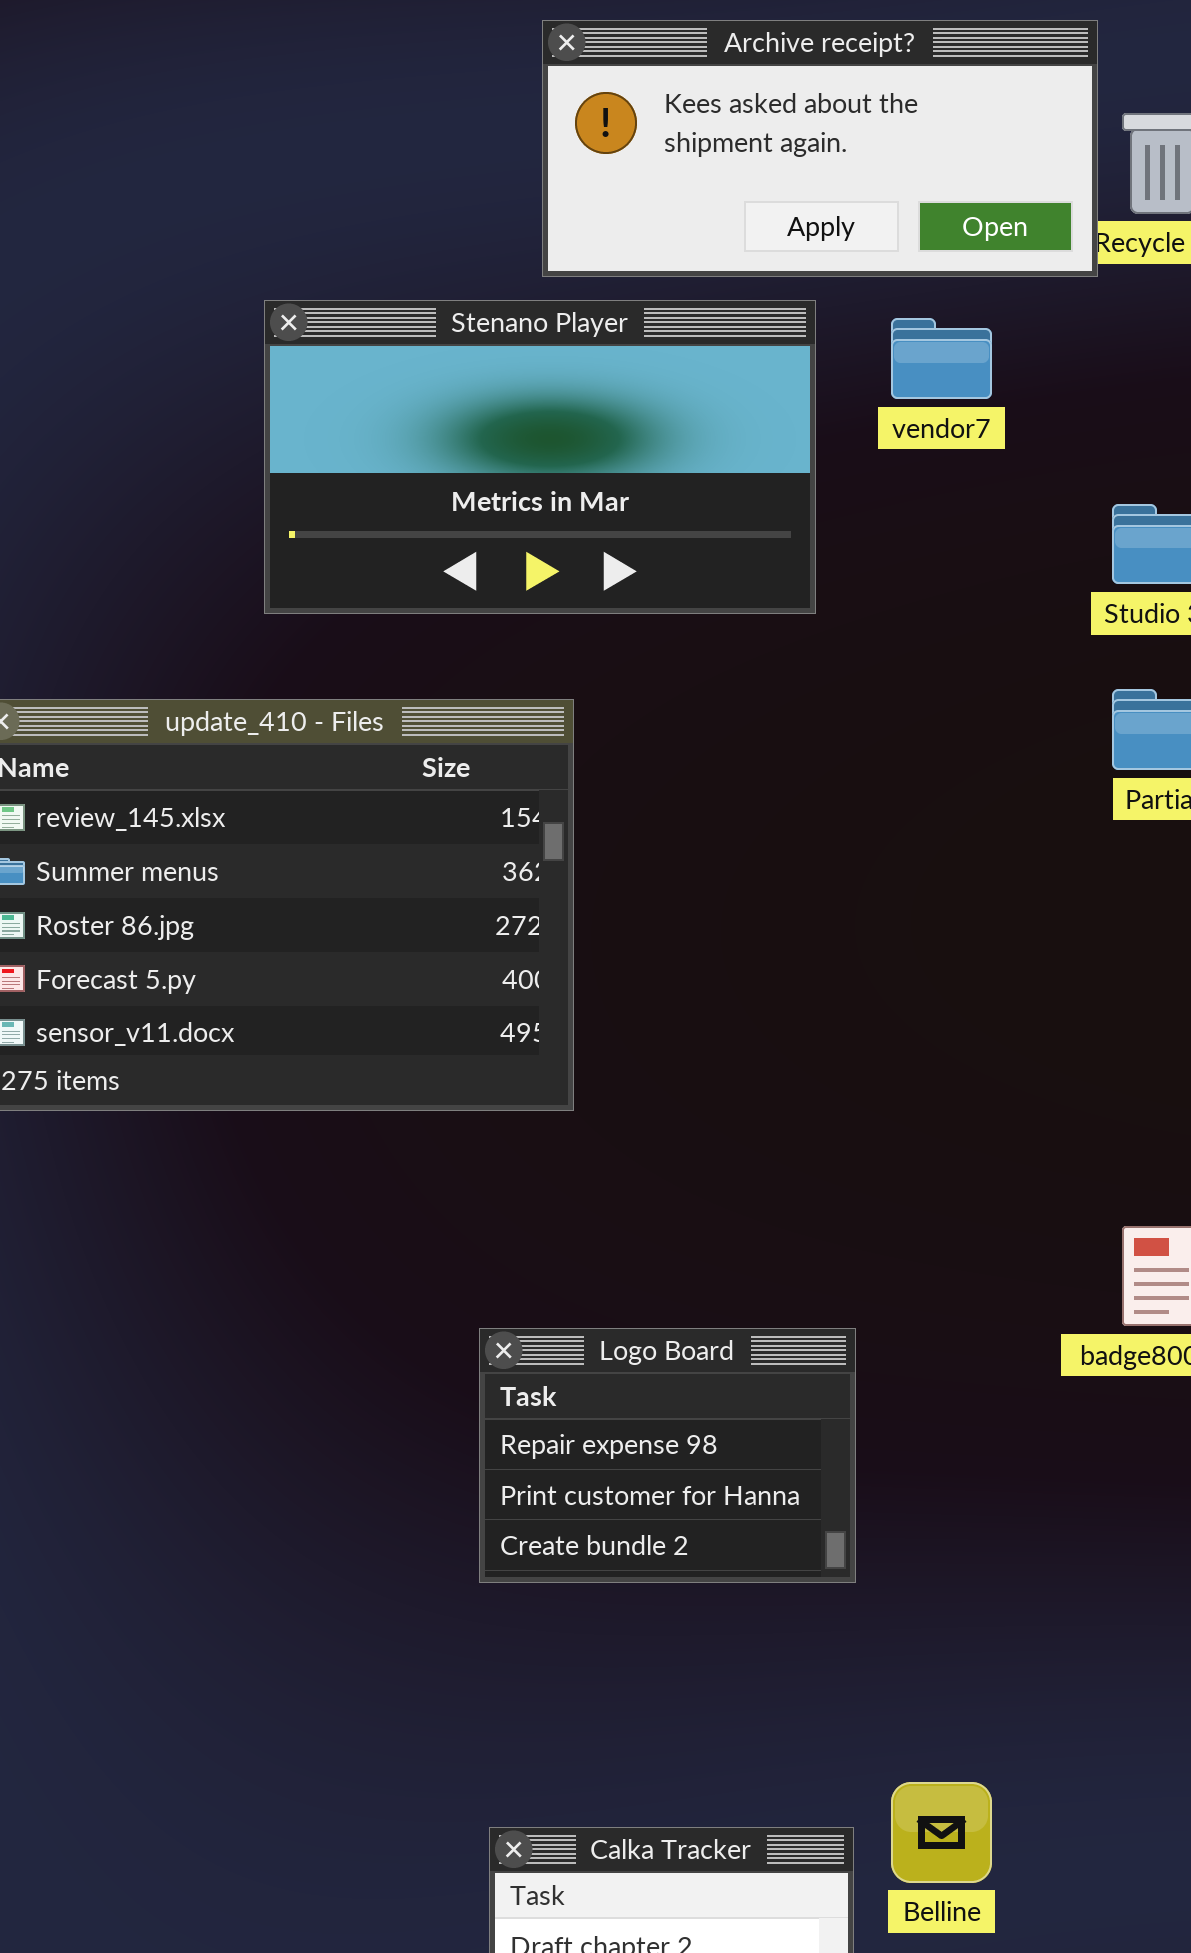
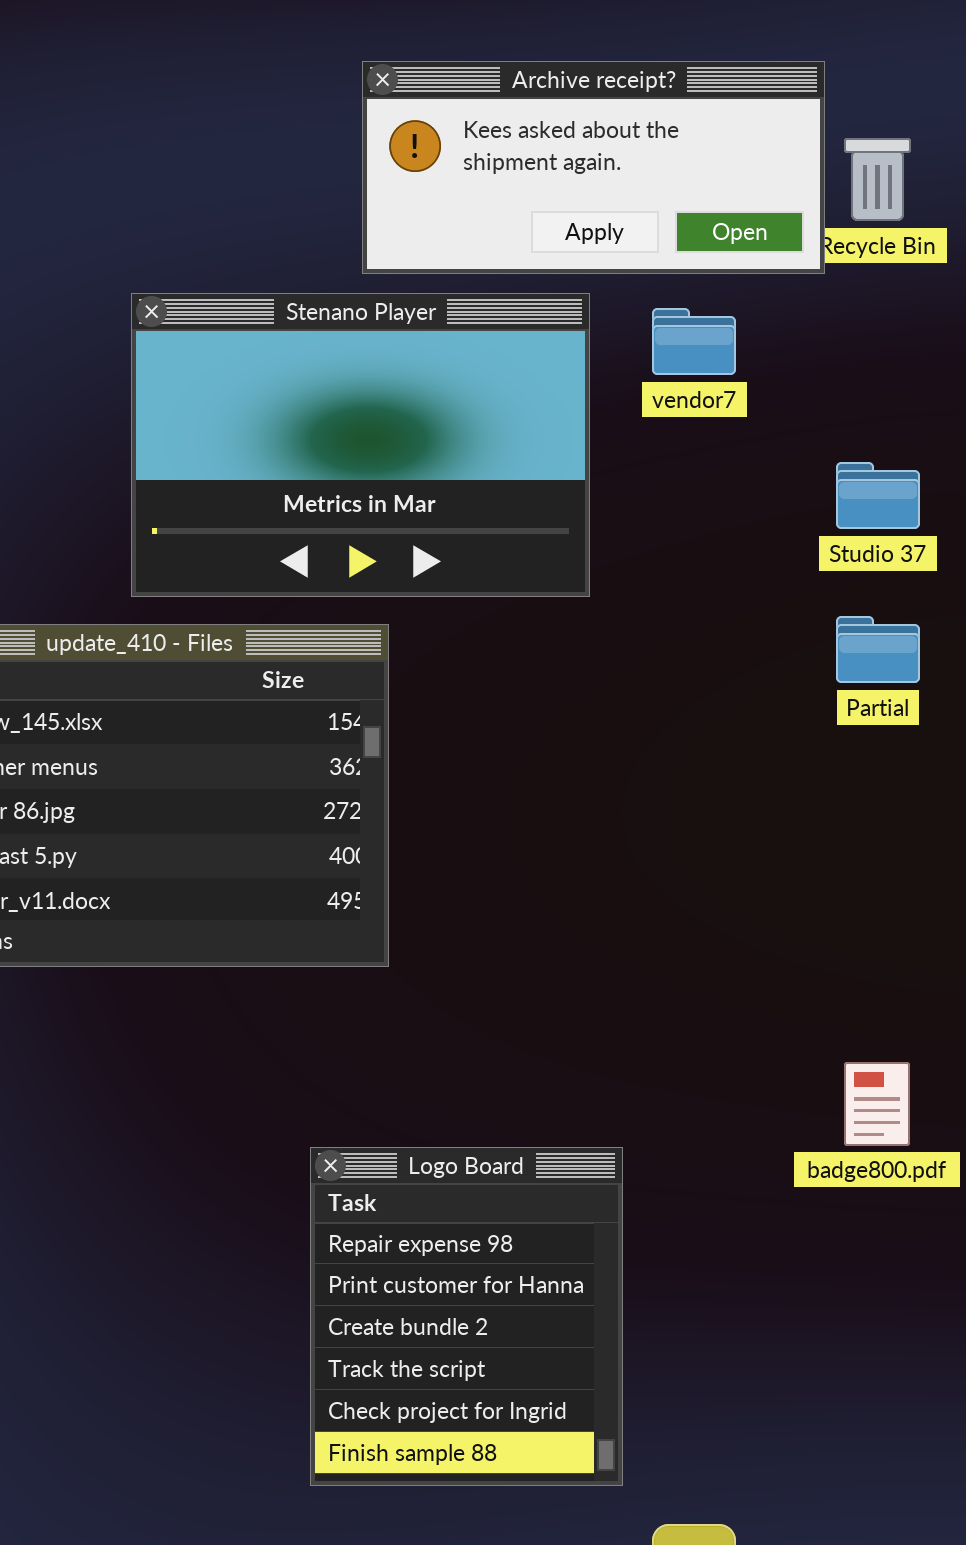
Stenano Player: [264,300,816,614] -> [131,293,590,597], resized
Logo Board: [479,1328,856,1583] -> [310,1147,623,1486], resized

